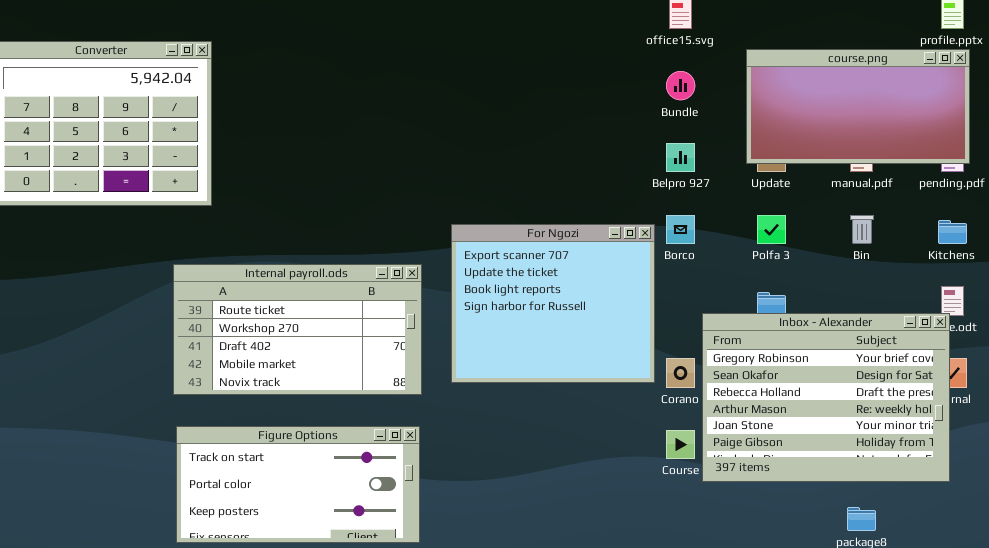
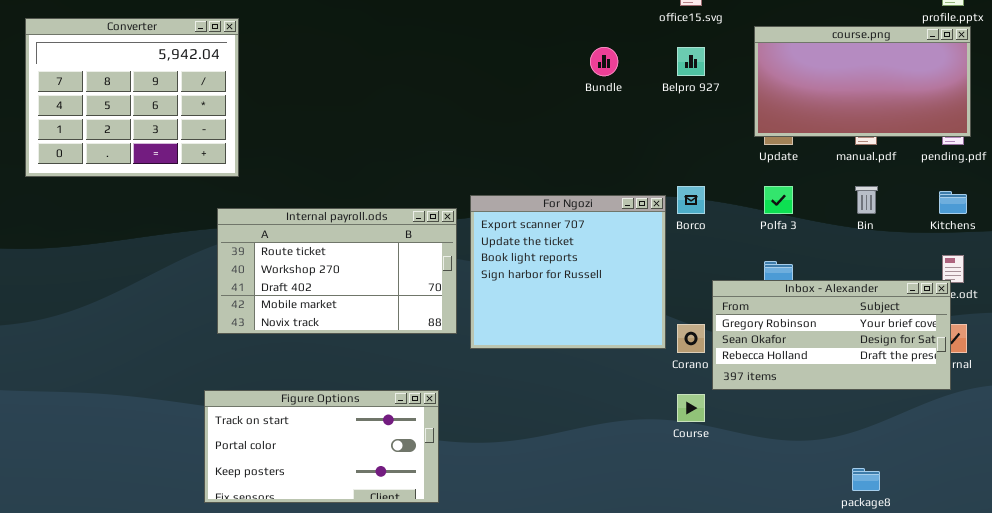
Bundle: [666,71,695,100] -> [590,47,618,76], moved
Belpro 927: [666,143,695,172] -> [677,47,705,76], moved
Internal payroll.ods: [173,264,422,395] -> [217,208,457,334], moved
Inbox - Alexander: [702,313,950,482] -> [712,280,951,390], resized

